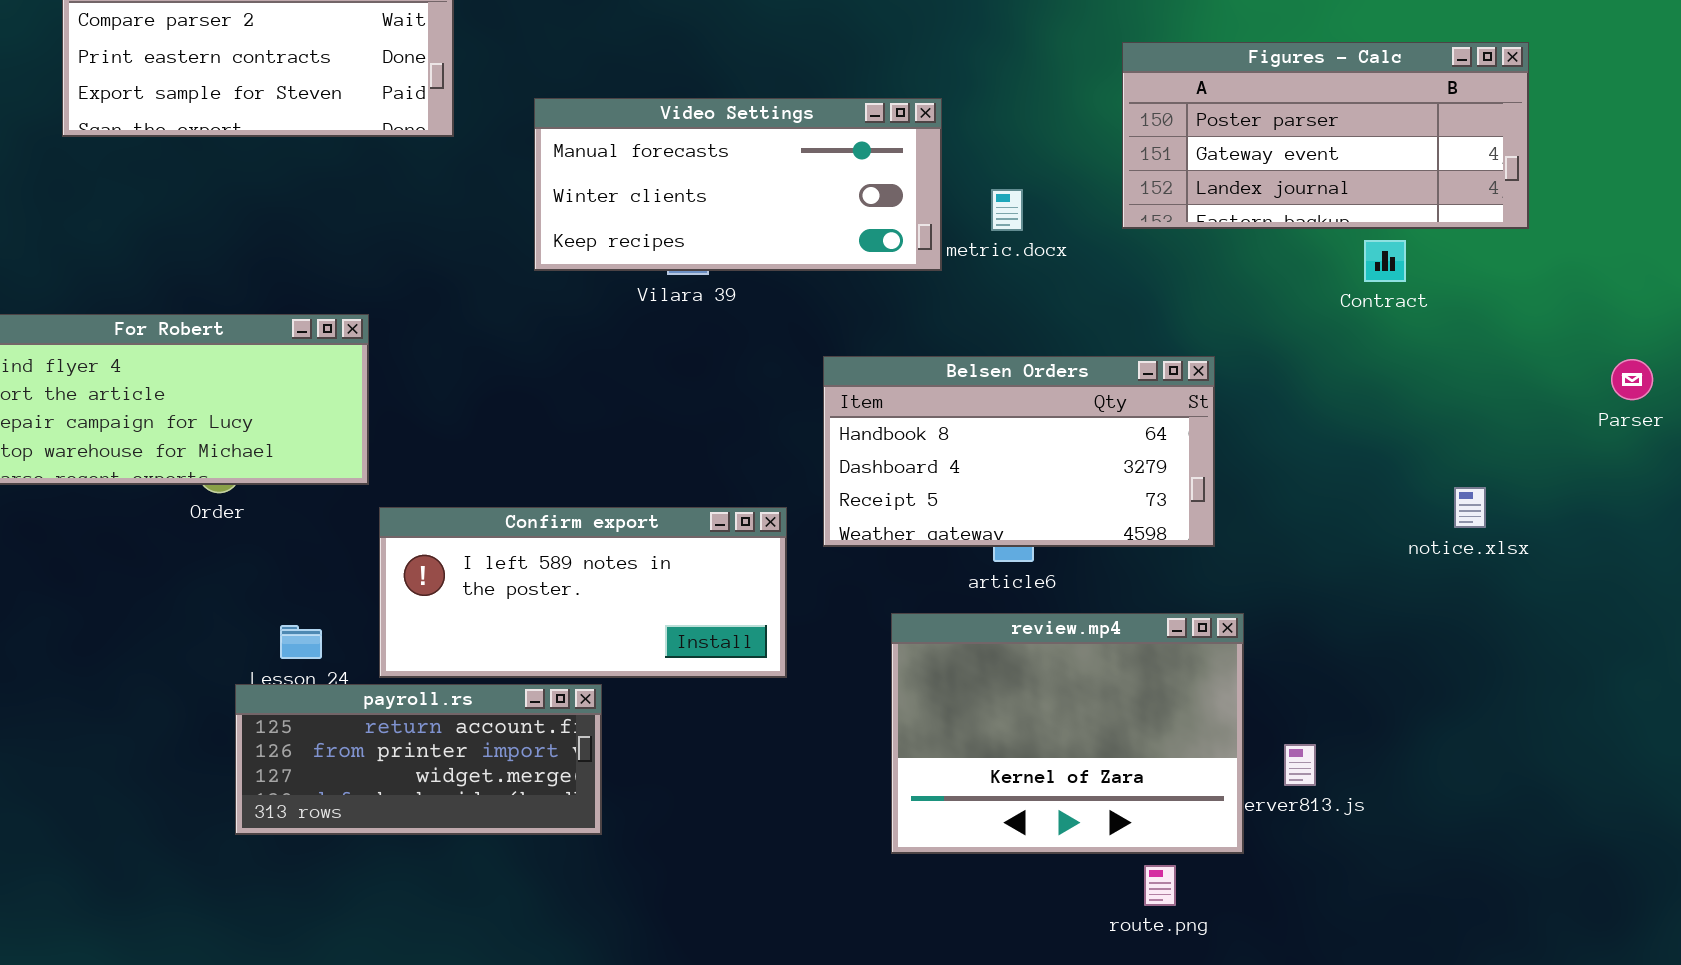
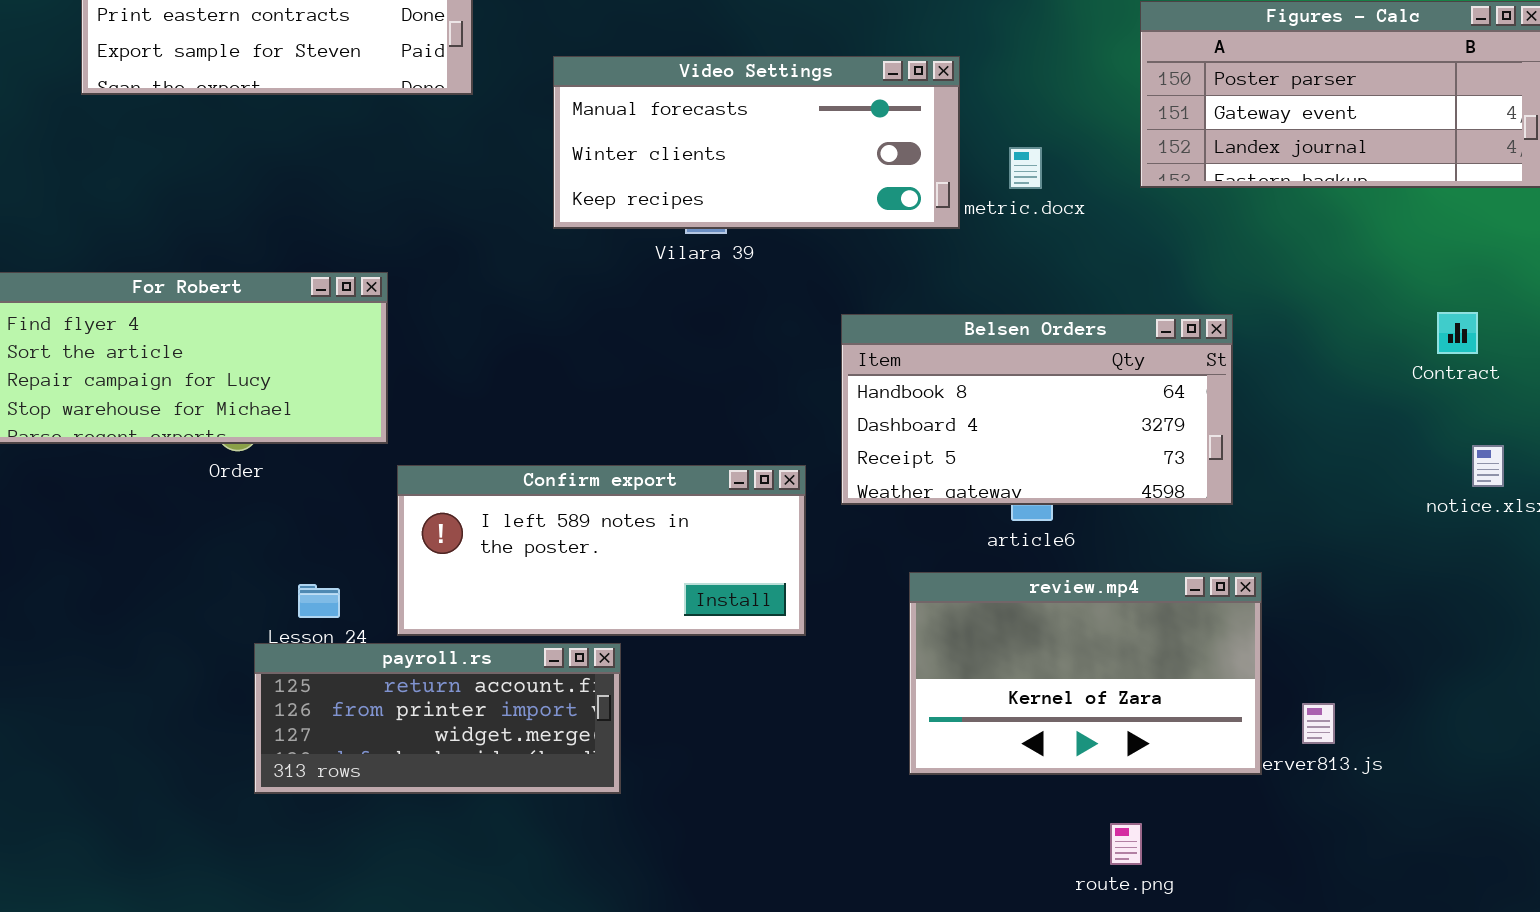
Contract: [1364,240,1406,282] -> [1437,312,1478,354], moved
review.mp4: [891,613,1244,854] -> [909,572,1262,775], resized
route.png: [1144,865,1176,906] -> [1110,823,1142,865], moved

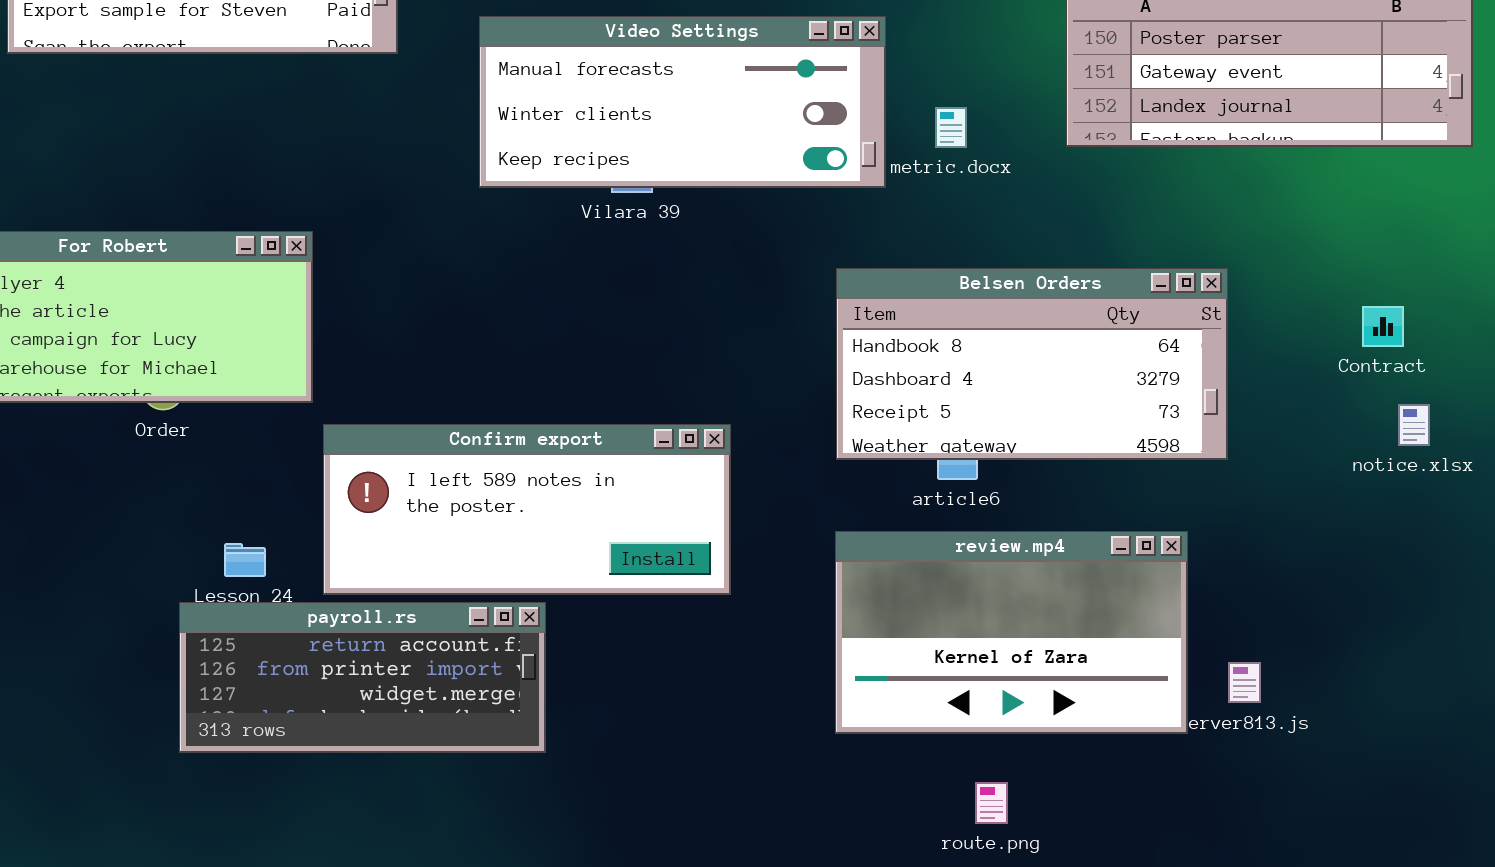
Contract: [1437,312,1478,354] -> [1362,306,1404,347], moved
Belsen Orders: [841,314,1233,505] -> [836,268,1228,460], moved
route.png: [1110,823,1142,865] -> [975,782,1008,824], moved

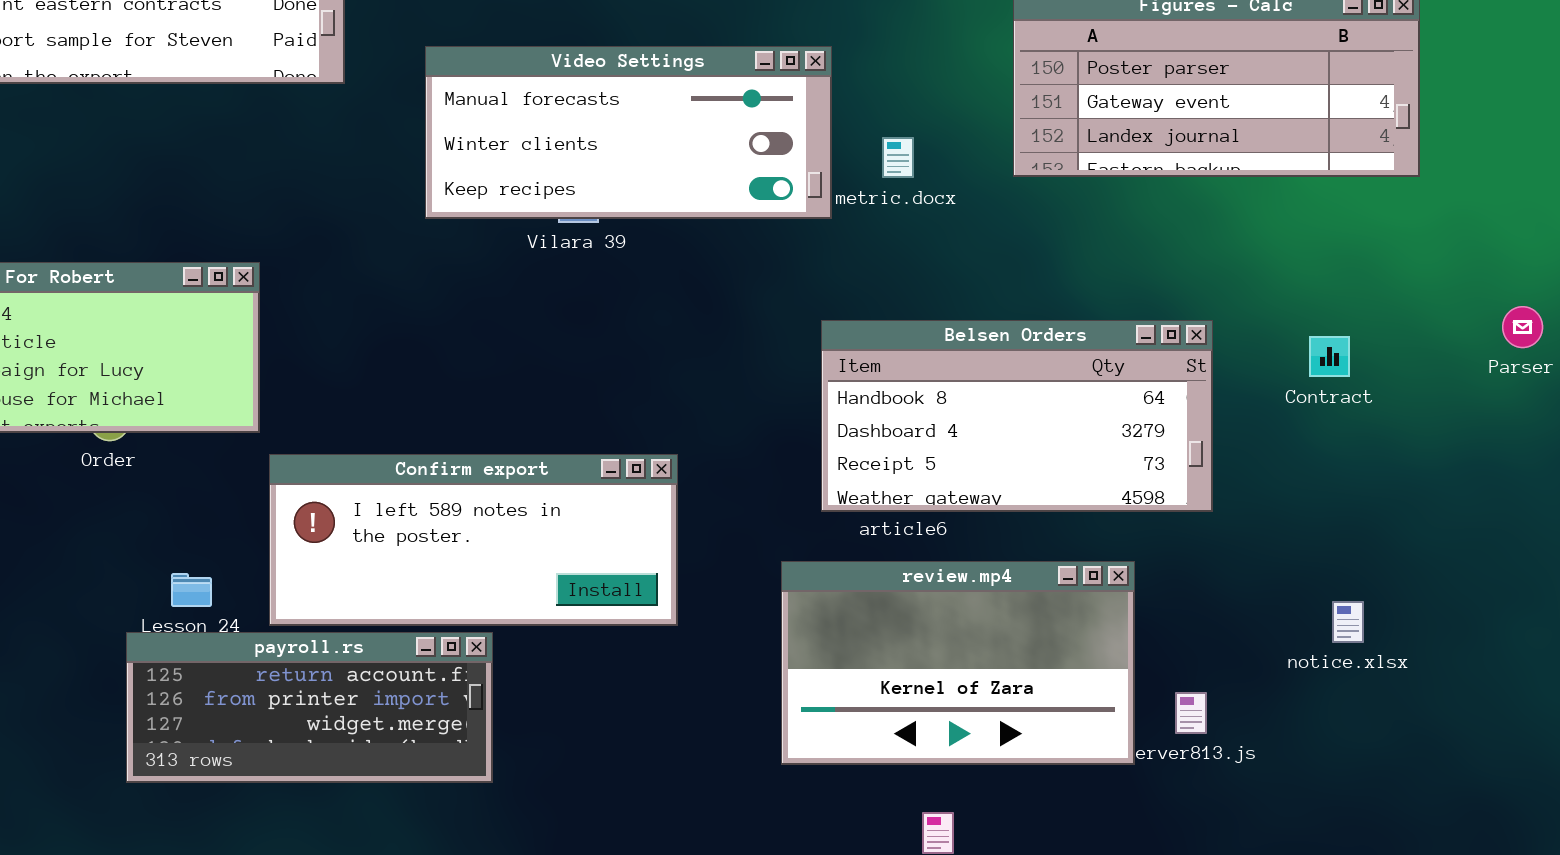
Belsen Orders: [836,268,1228,460] -> [821,320,1213,512], moved
notice.xlsx: [1398,404,1430,446] -> [1332,601,1364,643], moved

